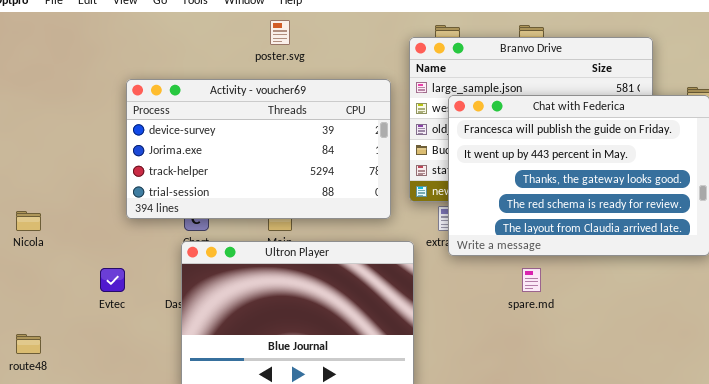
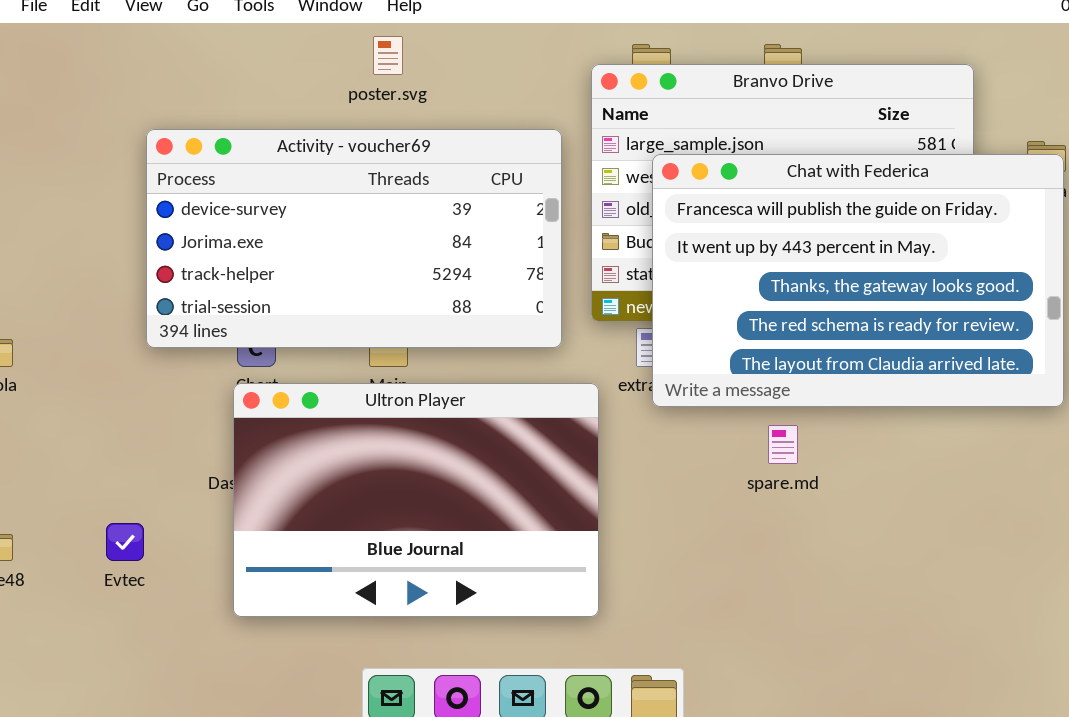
Evtec: [100,268,125,292] -> [106,523,144,561], moved

